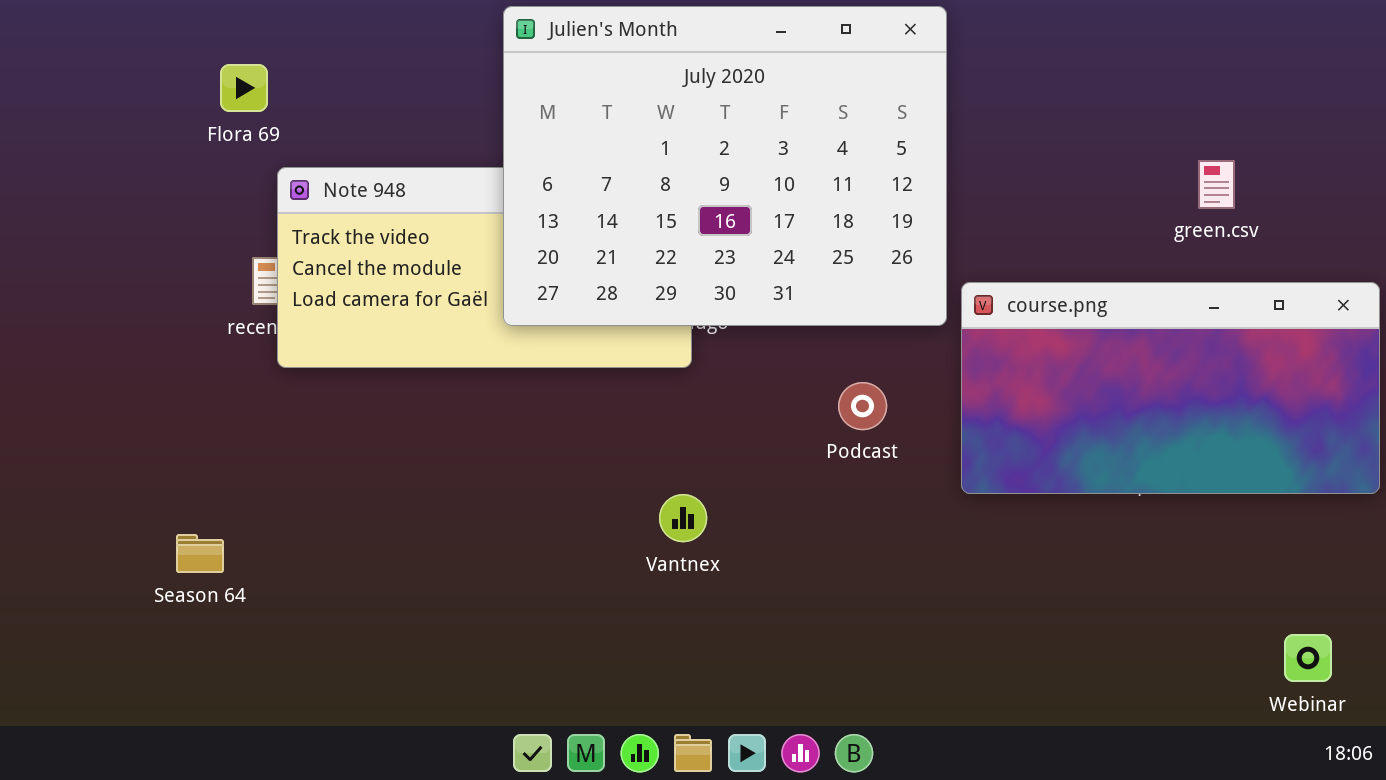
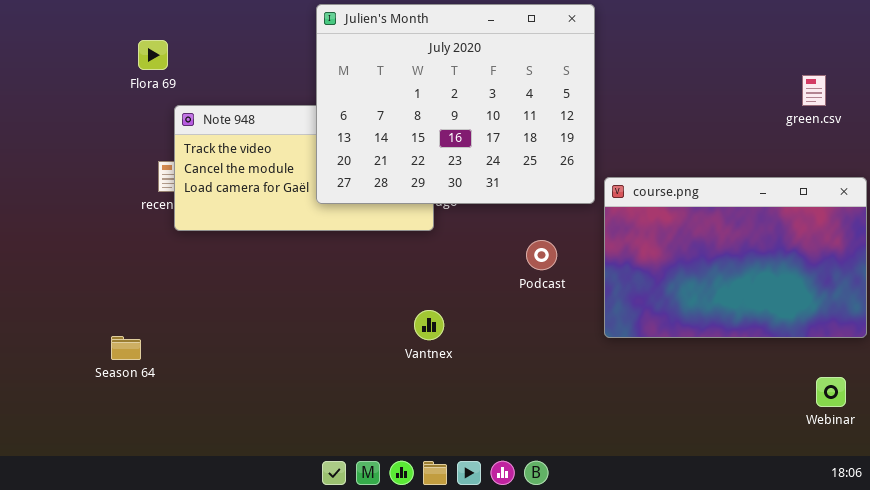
green.csv: [1198,160,1235,209] -> [802,75,826,106], moved
course.png: [961,282,1380,494] -> [604,177,867,338], resized
Webinar: [1284,634,1332,682] -> [816,377,846,407], moved

